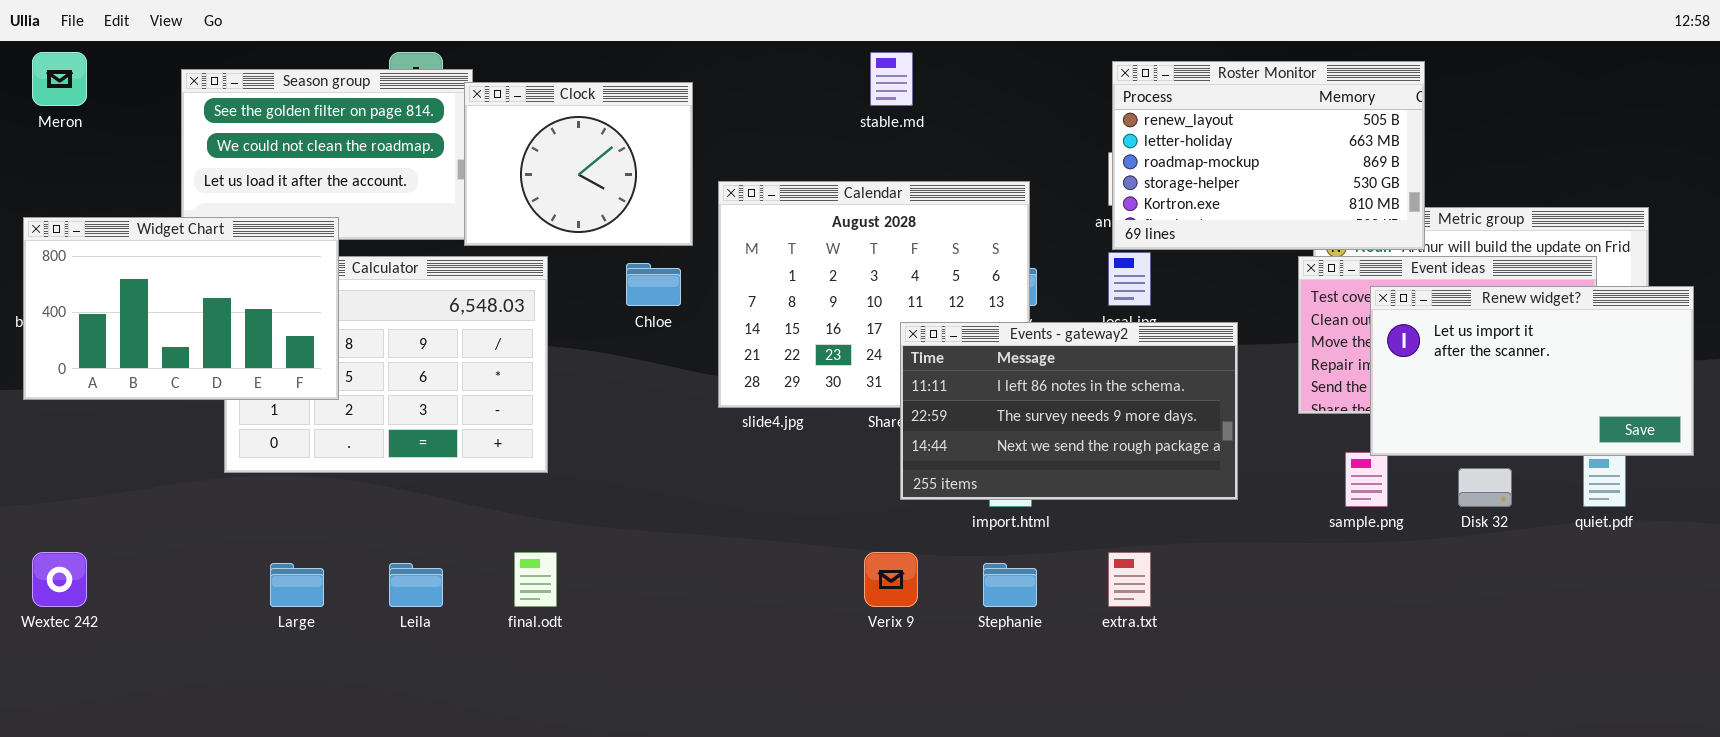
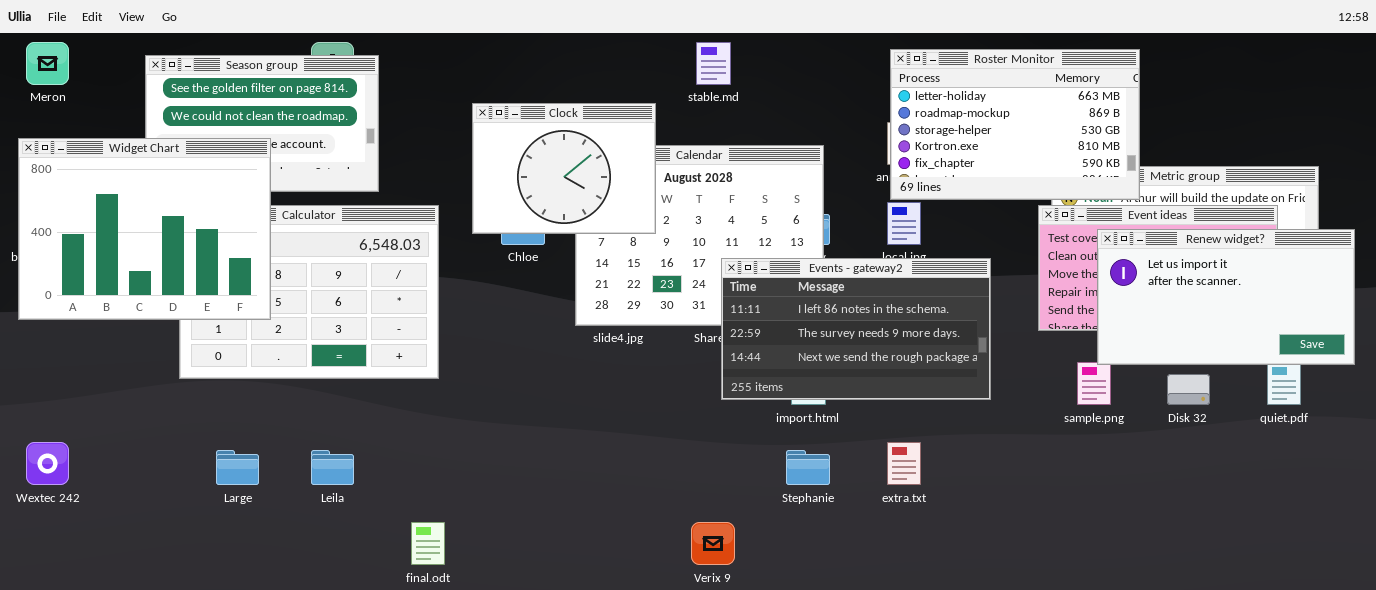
Roster Monitor: [1112,61,1425,250] -> [890,49,1140,200], scrolled down 1 row
Clock: [464,82,693,246] -> [472,103,656,234], moved
Widget Chart: [23,217,339,400] -> [18,138,271,320], resized
final.odt: [514,552,557,607] -> [411,522,445,565], moved
Verix 9: [864,552,918,607] -> [691,522,735,565], moved

